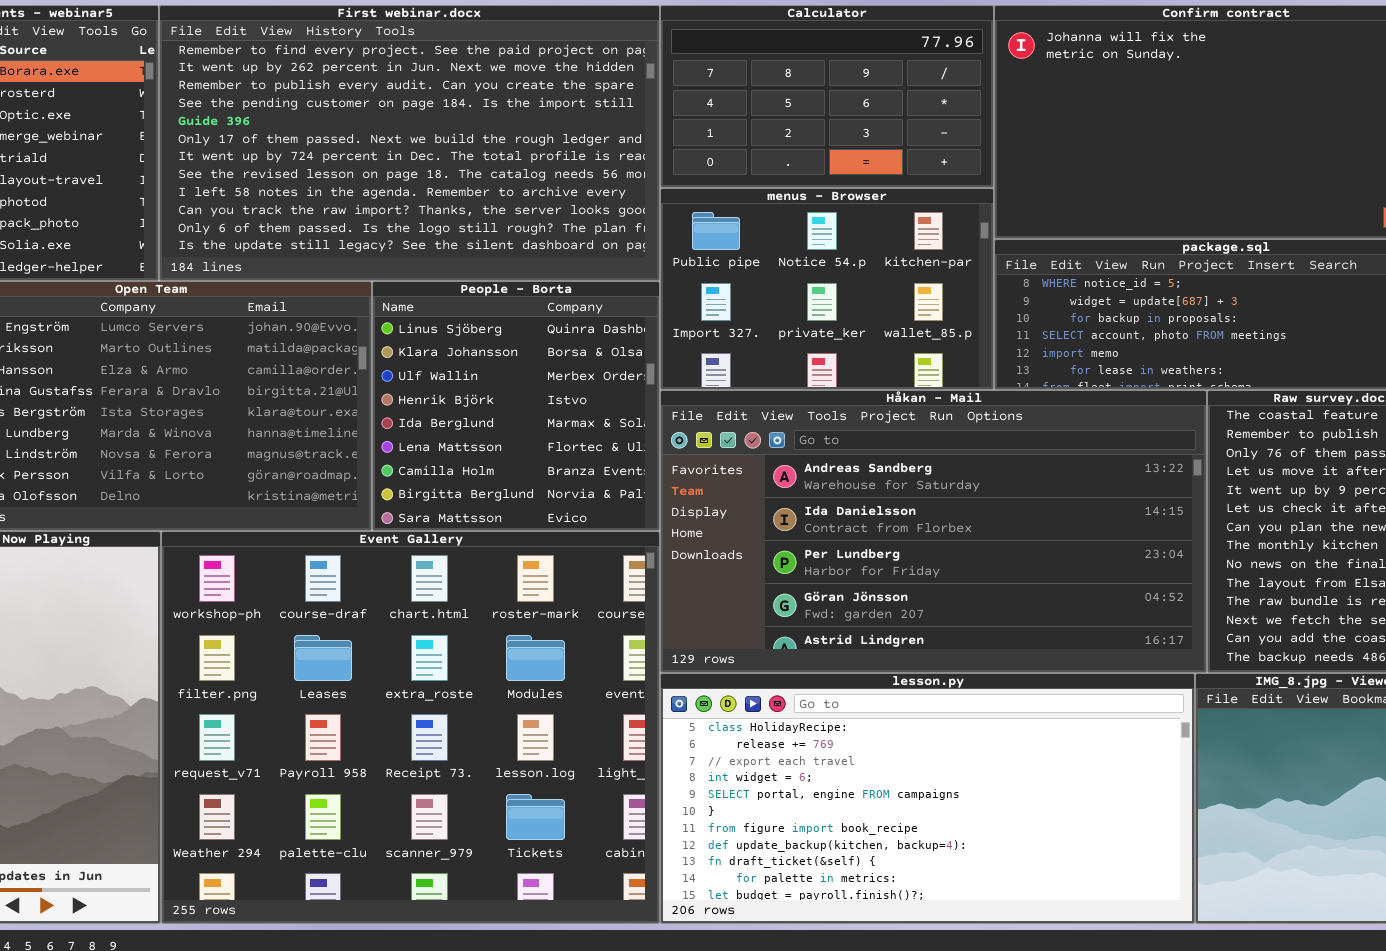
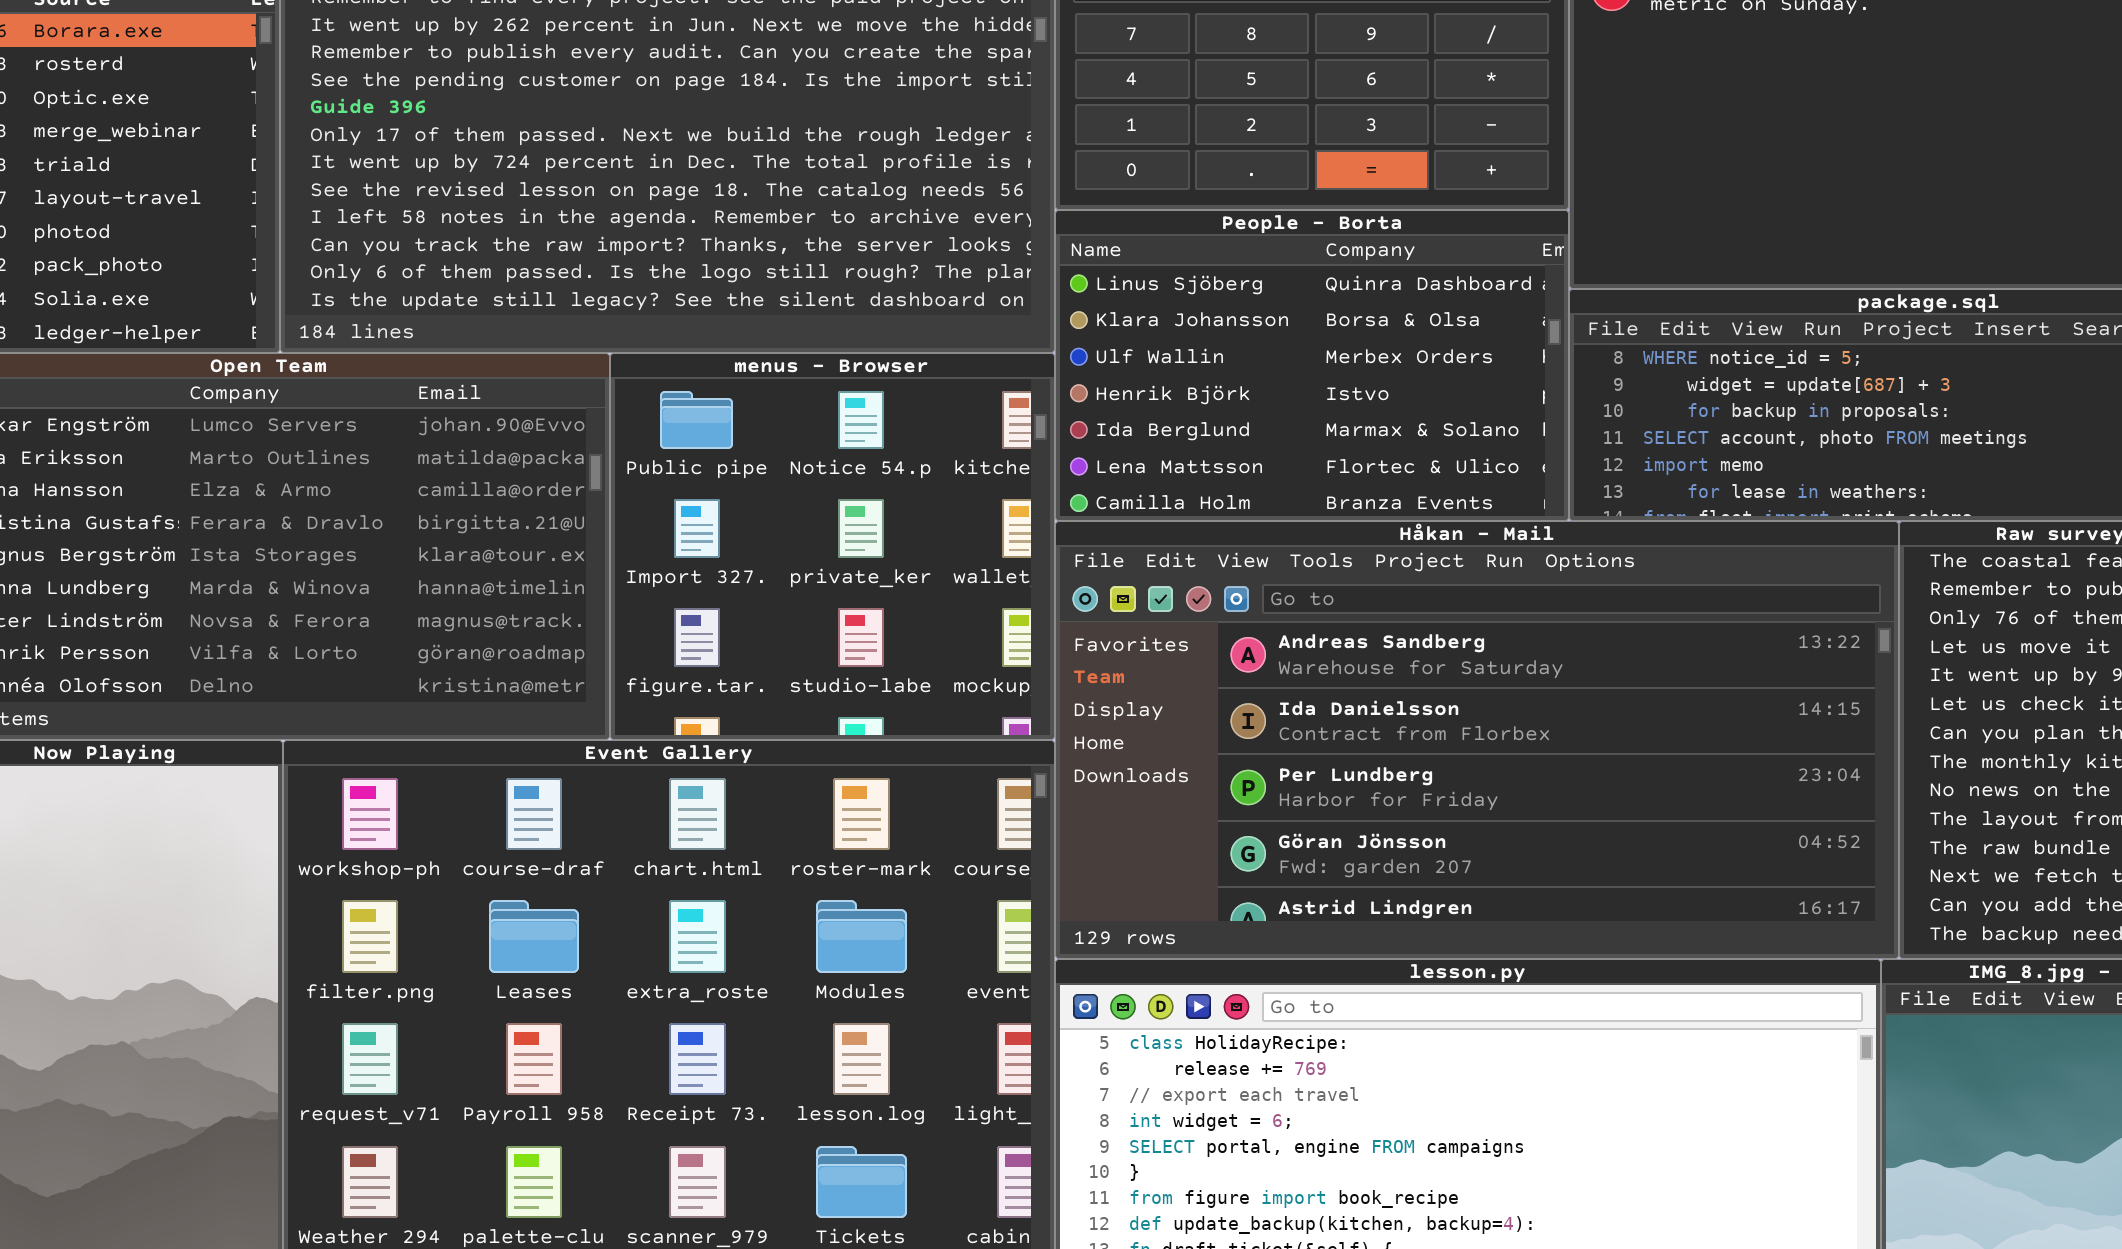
menus - Browser: [660,188,994,390] -> [610,353,1055,740], moved, resized
People - Borta: [372,281,660,531] -> [1055,210,1569,521], moved, resized

